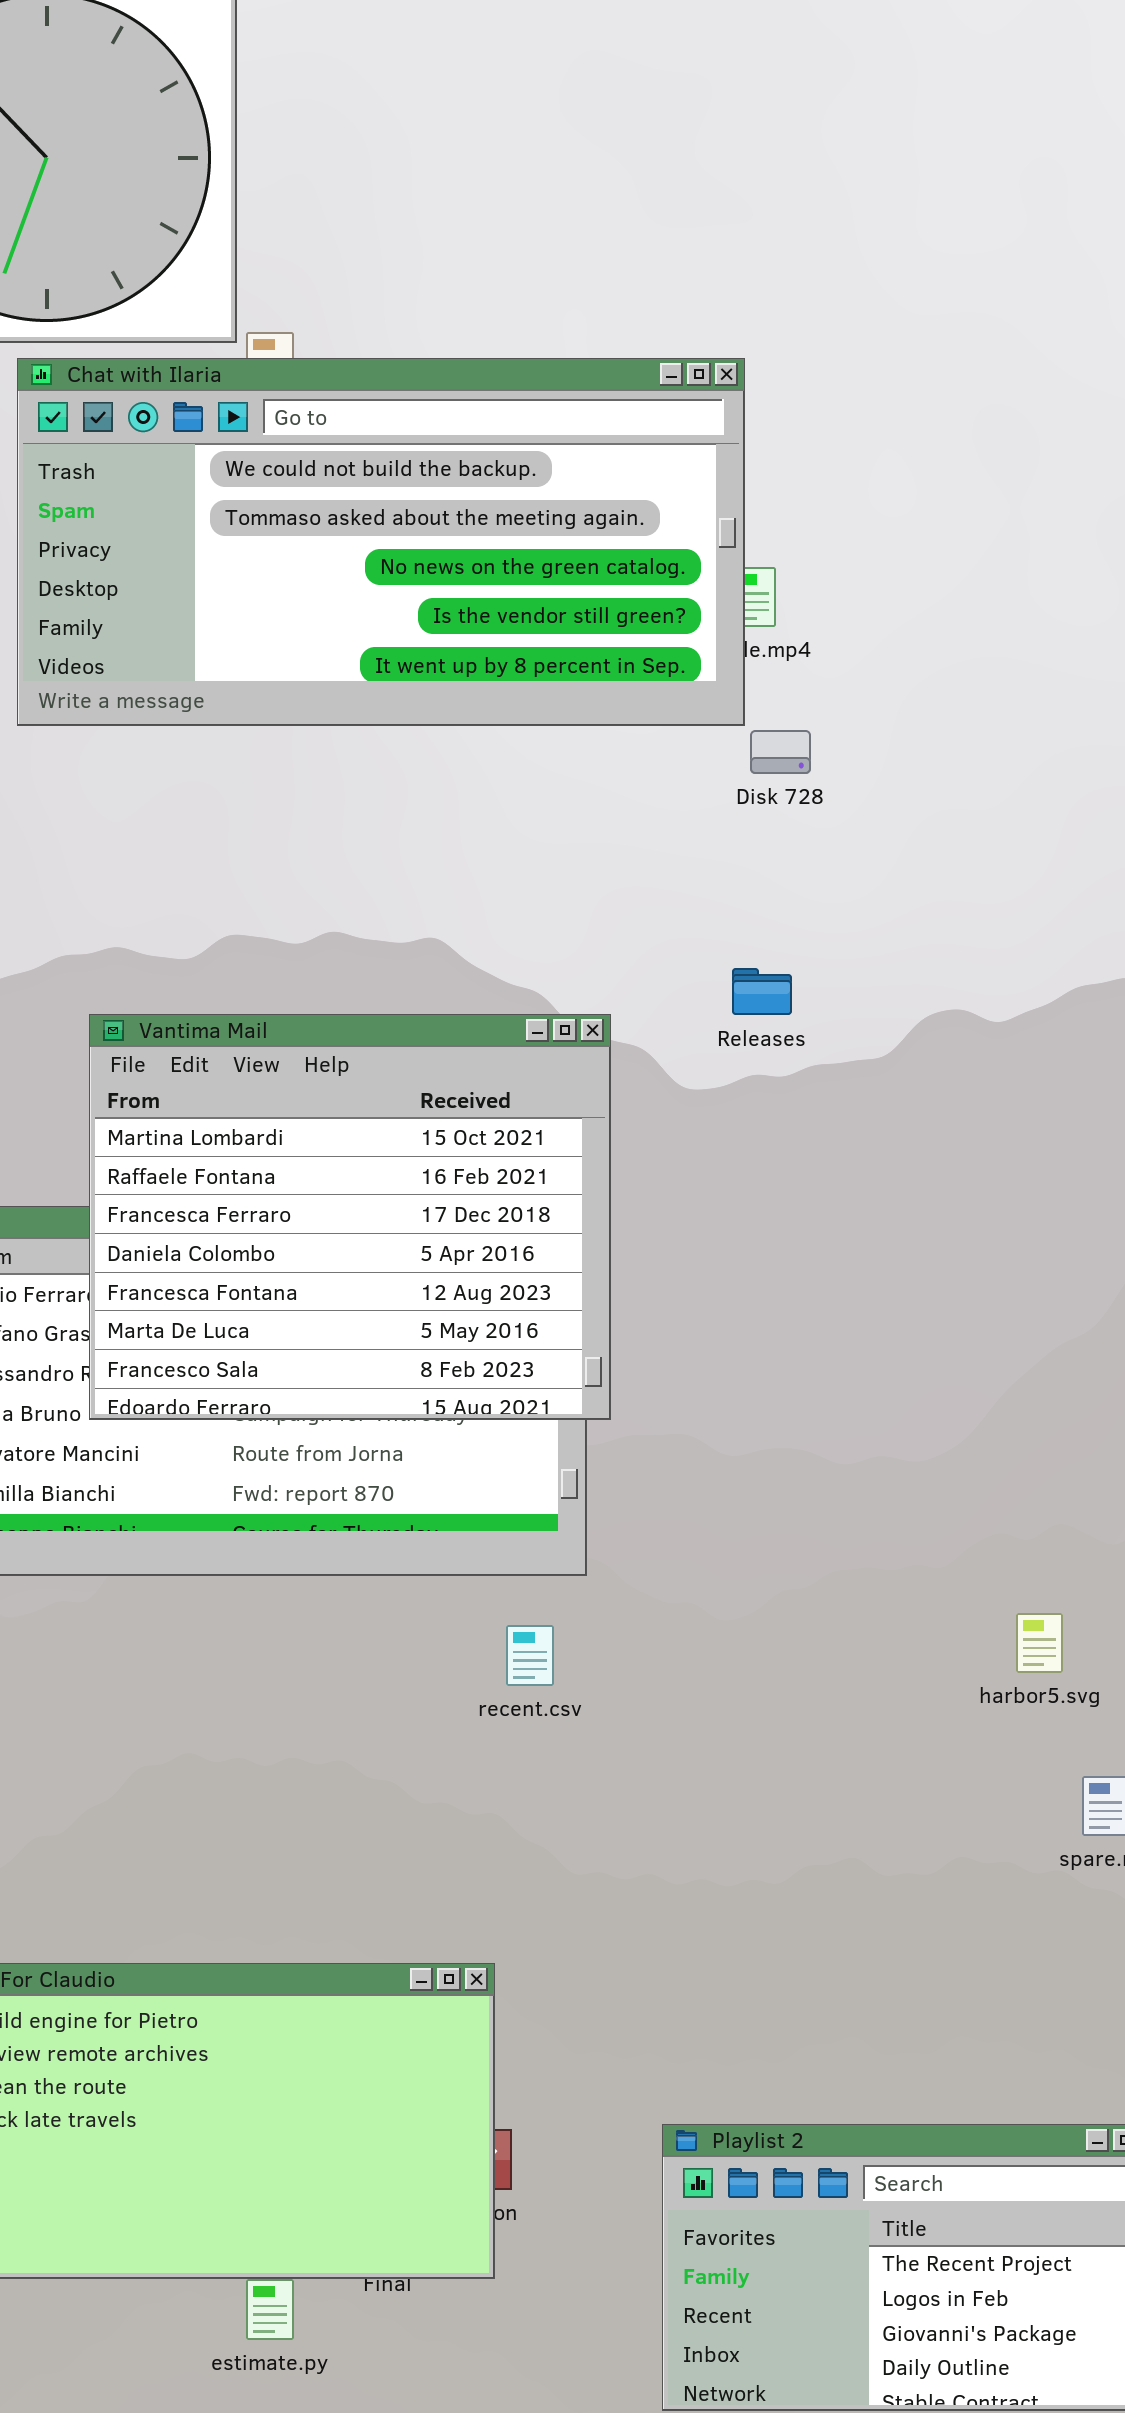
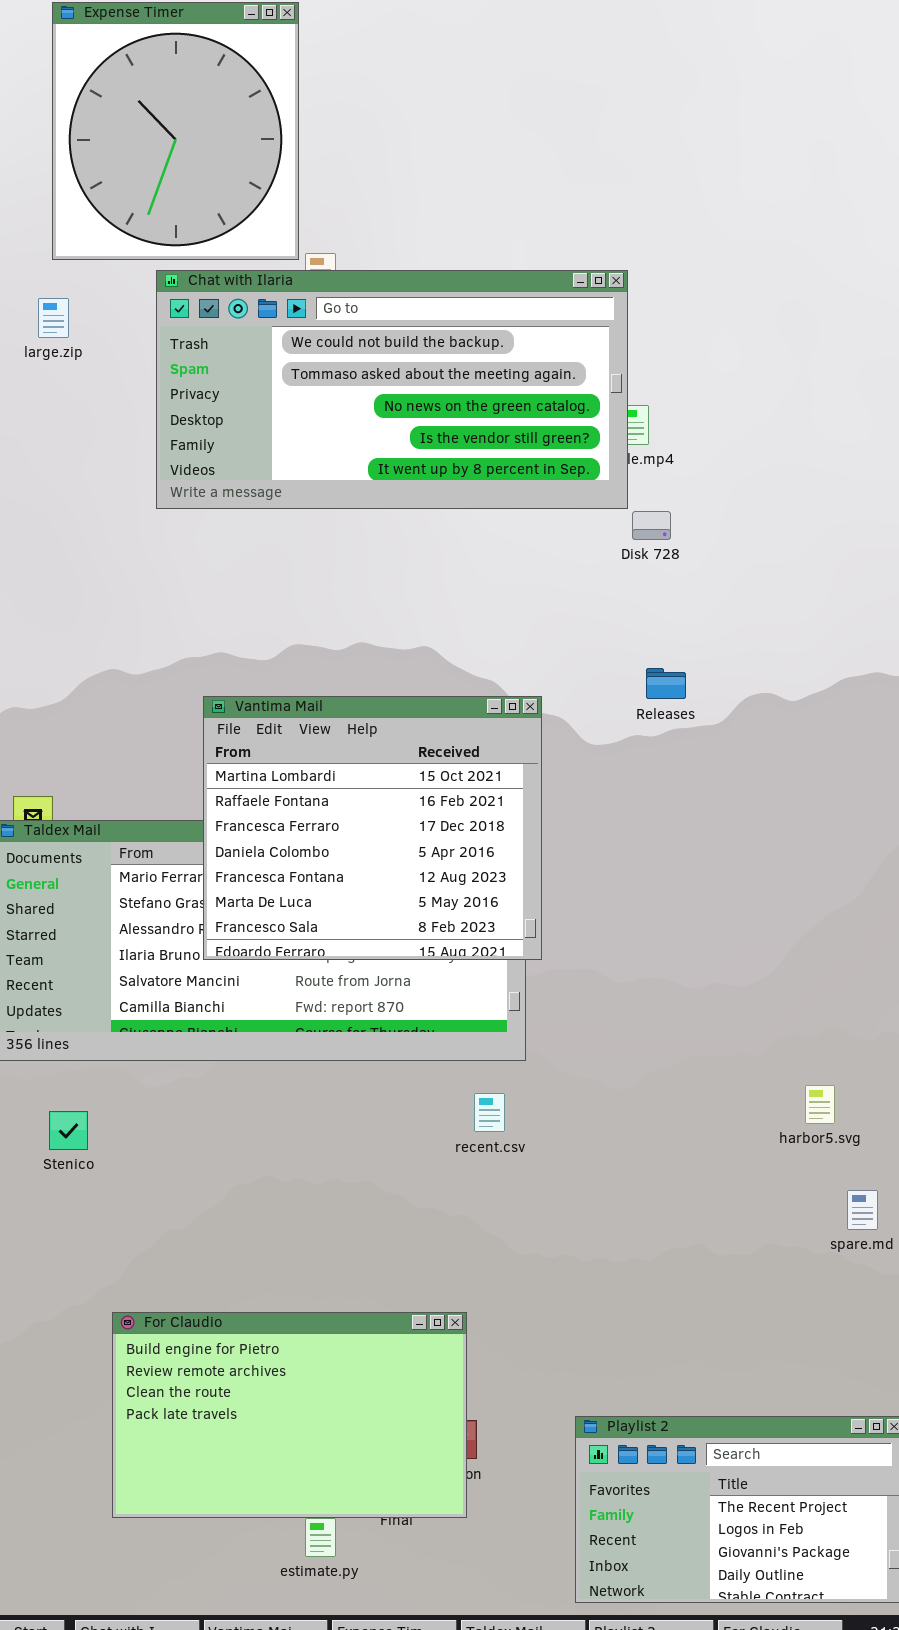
Releases: [732,968,792,1015] -> [646,668,686,699], moved

